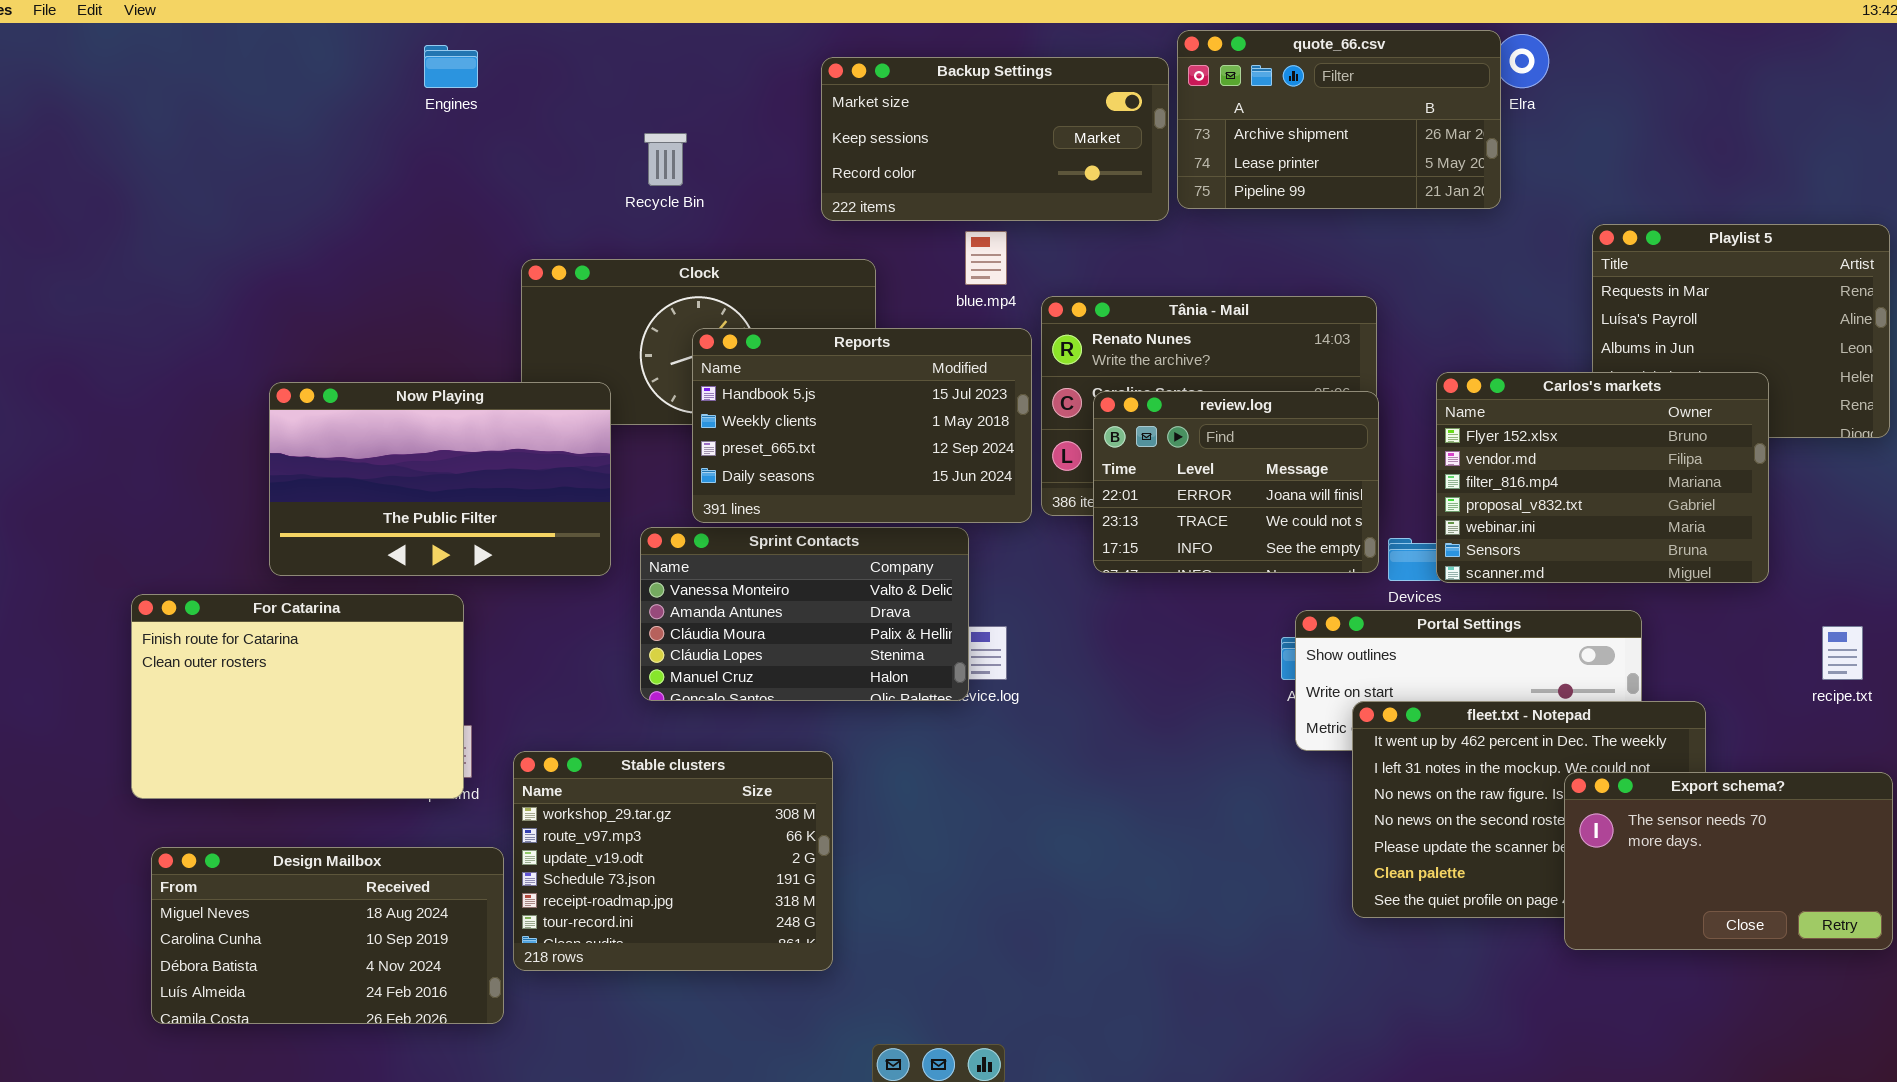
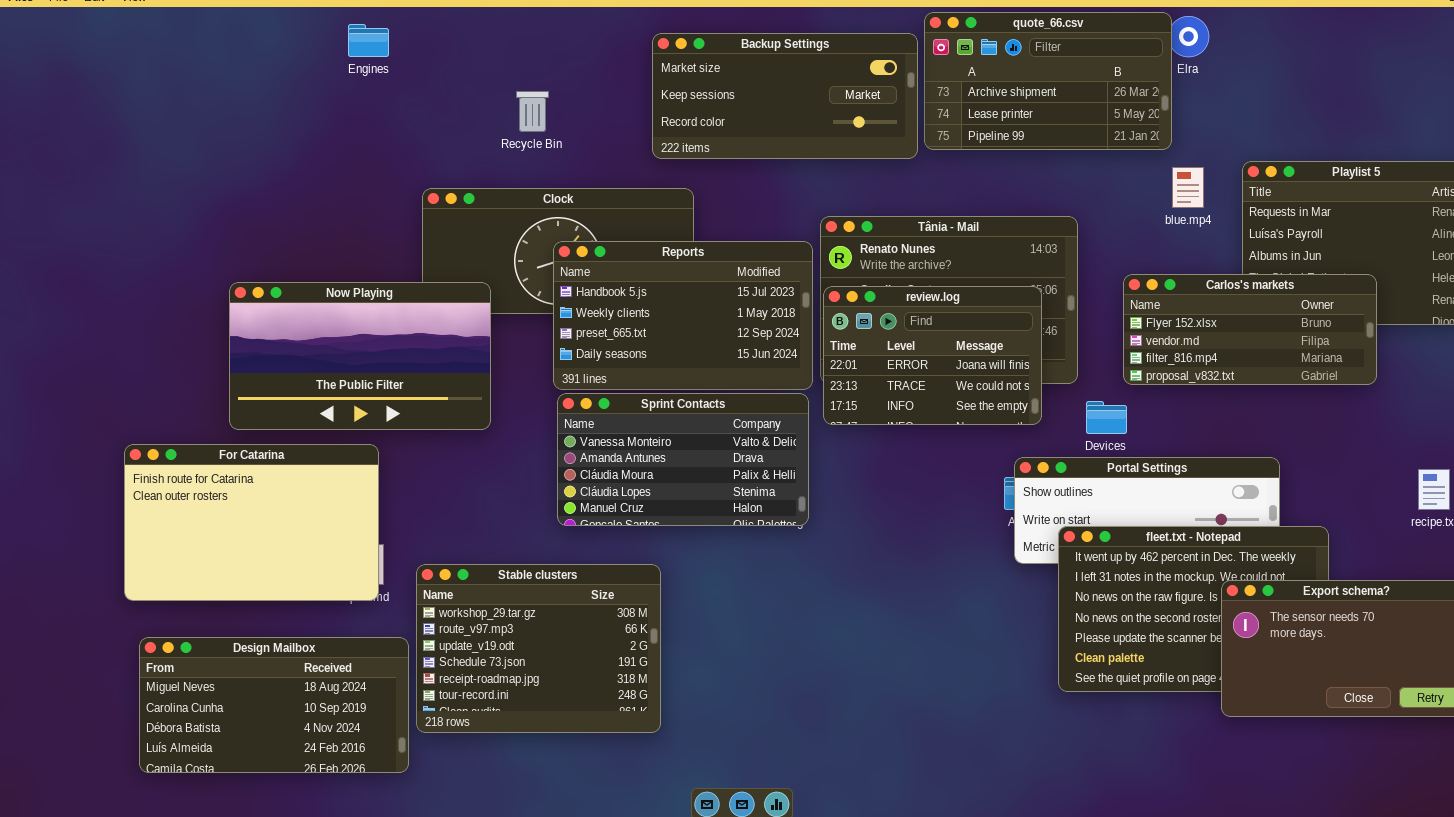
blue.mp4: [965,231,1007,285] -> [1172,167,1204,208], moved
Carlos's markets: [1436,372,1769,583] -> [1123,274,1377,385], resized
review.log: [1093,391,1379,573] -> [823,286,1042,425], moved
Sprint Contacts: [640,527,969,701] -> [557,393,809,526], moved

